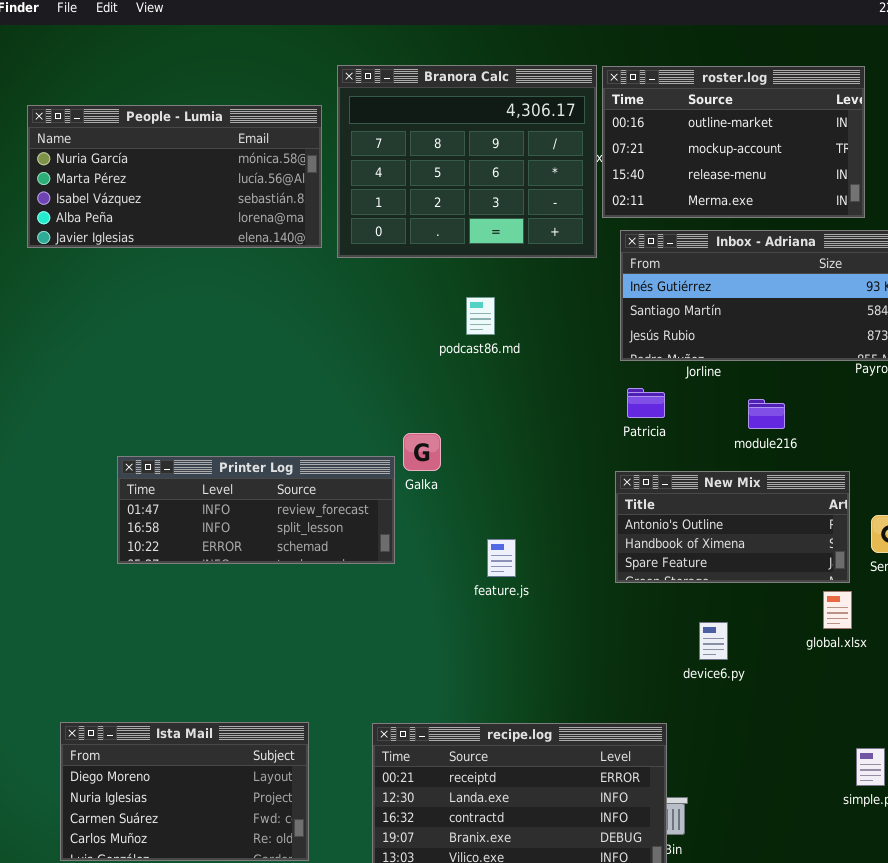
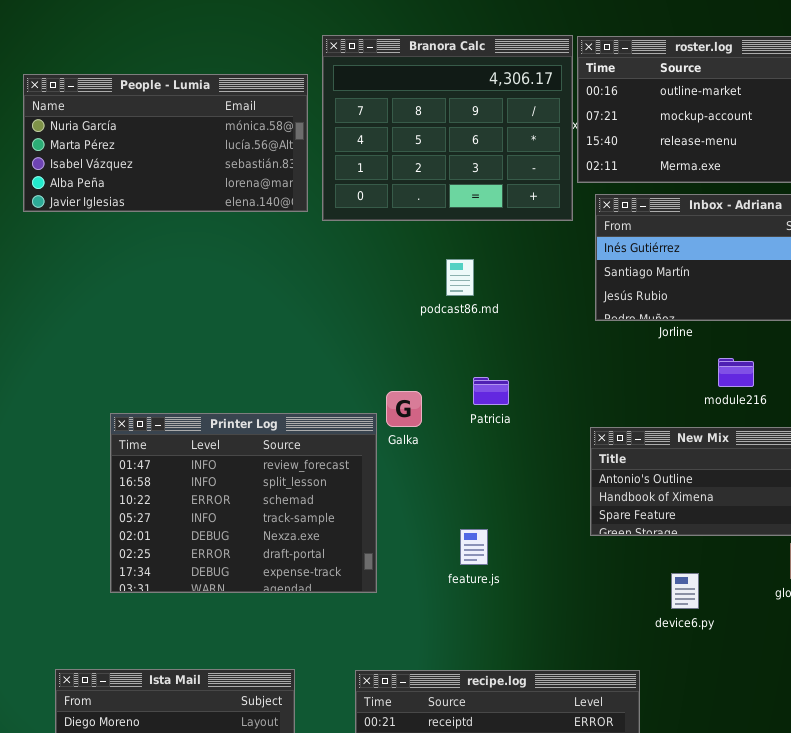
Patricia: [627,388,665,418] -> [473,377,509,405], moved
Printer Log: [117,456,395,564] -> [110,413,377,593], resized
feature.js: [487,539,516,577] -> [460,529,488,565], moved

